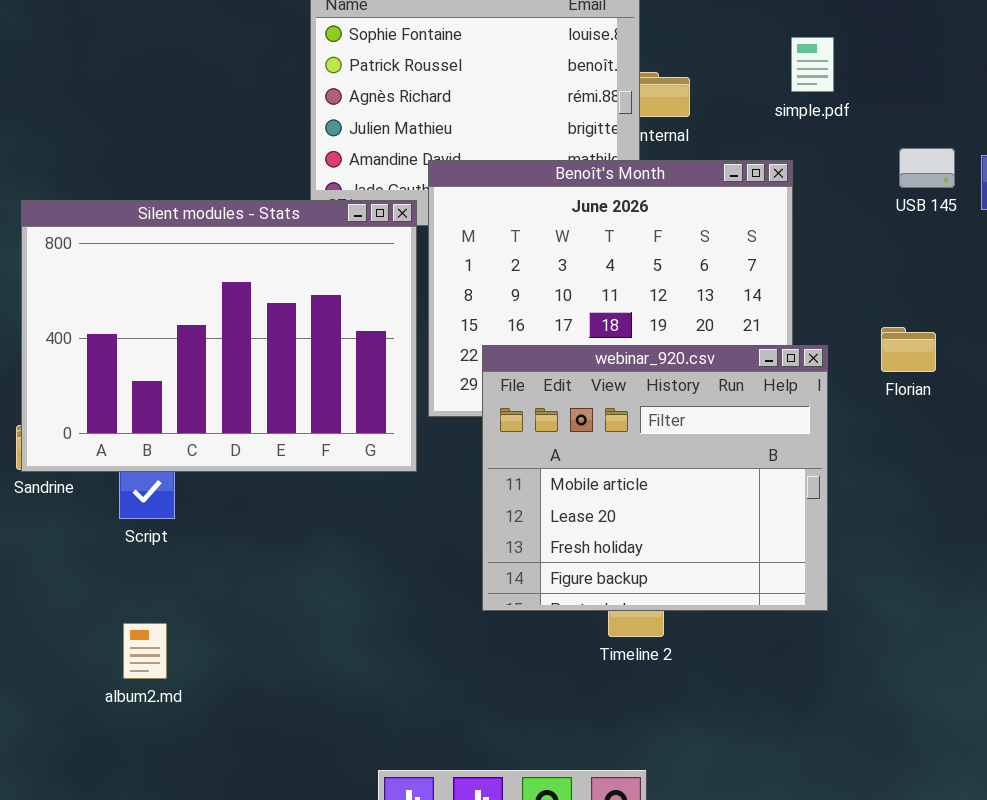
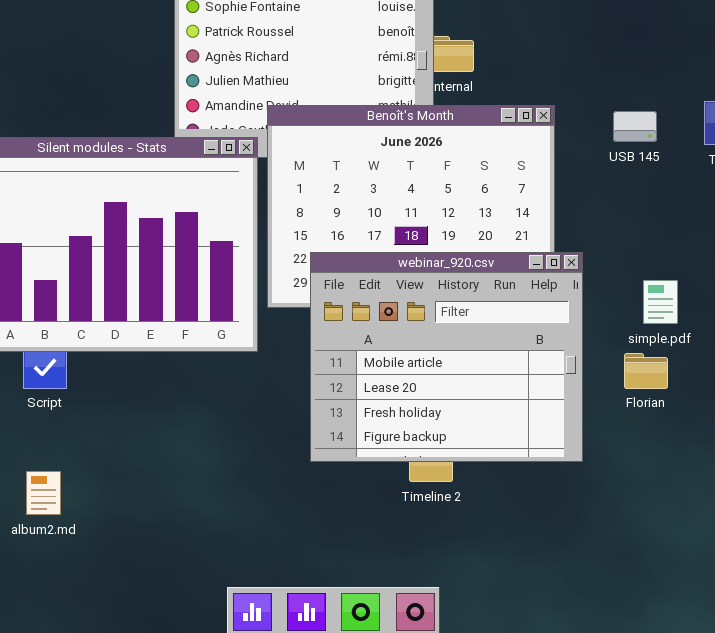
simple.pdf: [791,37,834,92] -> [643,280,678,324], moved
USB 145: [899,148,955,188] -> [613,111,657,142], moved
Florian: [881,327,936,372] -> [624,353,668,389], moved

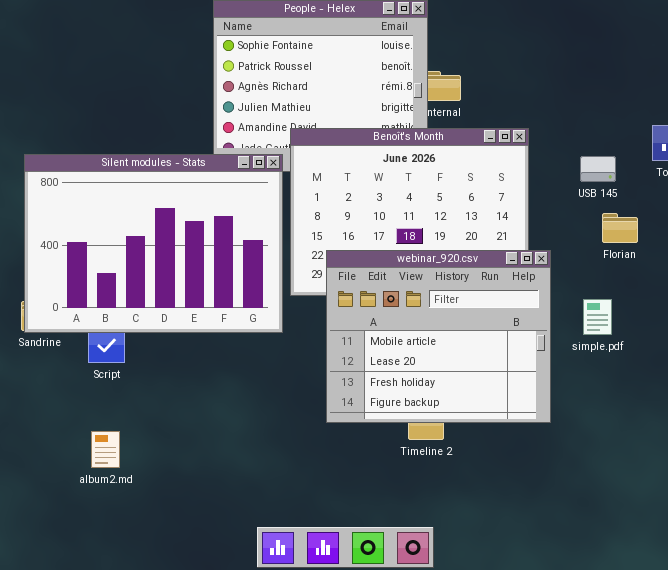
USB 145: [613,111,657,142] -> [580,156,616,182], moved
simple.pdf: [643,280,678,324] -> [583,299,612,335], moved
Florian: [624,353,668,389] -> [602,213,638,243], moved

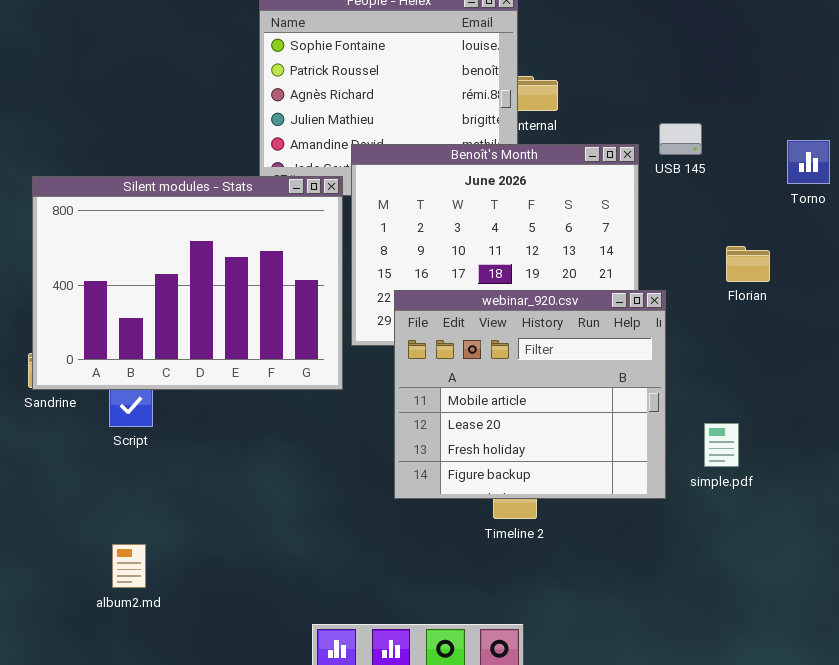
USB 145: [580,156,616,182] -> [659,123,702,155], moved
simple.pdf: [583,299,612,335] -> [704,423,739,467], moved
album2.md: [91,431,120,468] -> [112,544,146,588], moved

